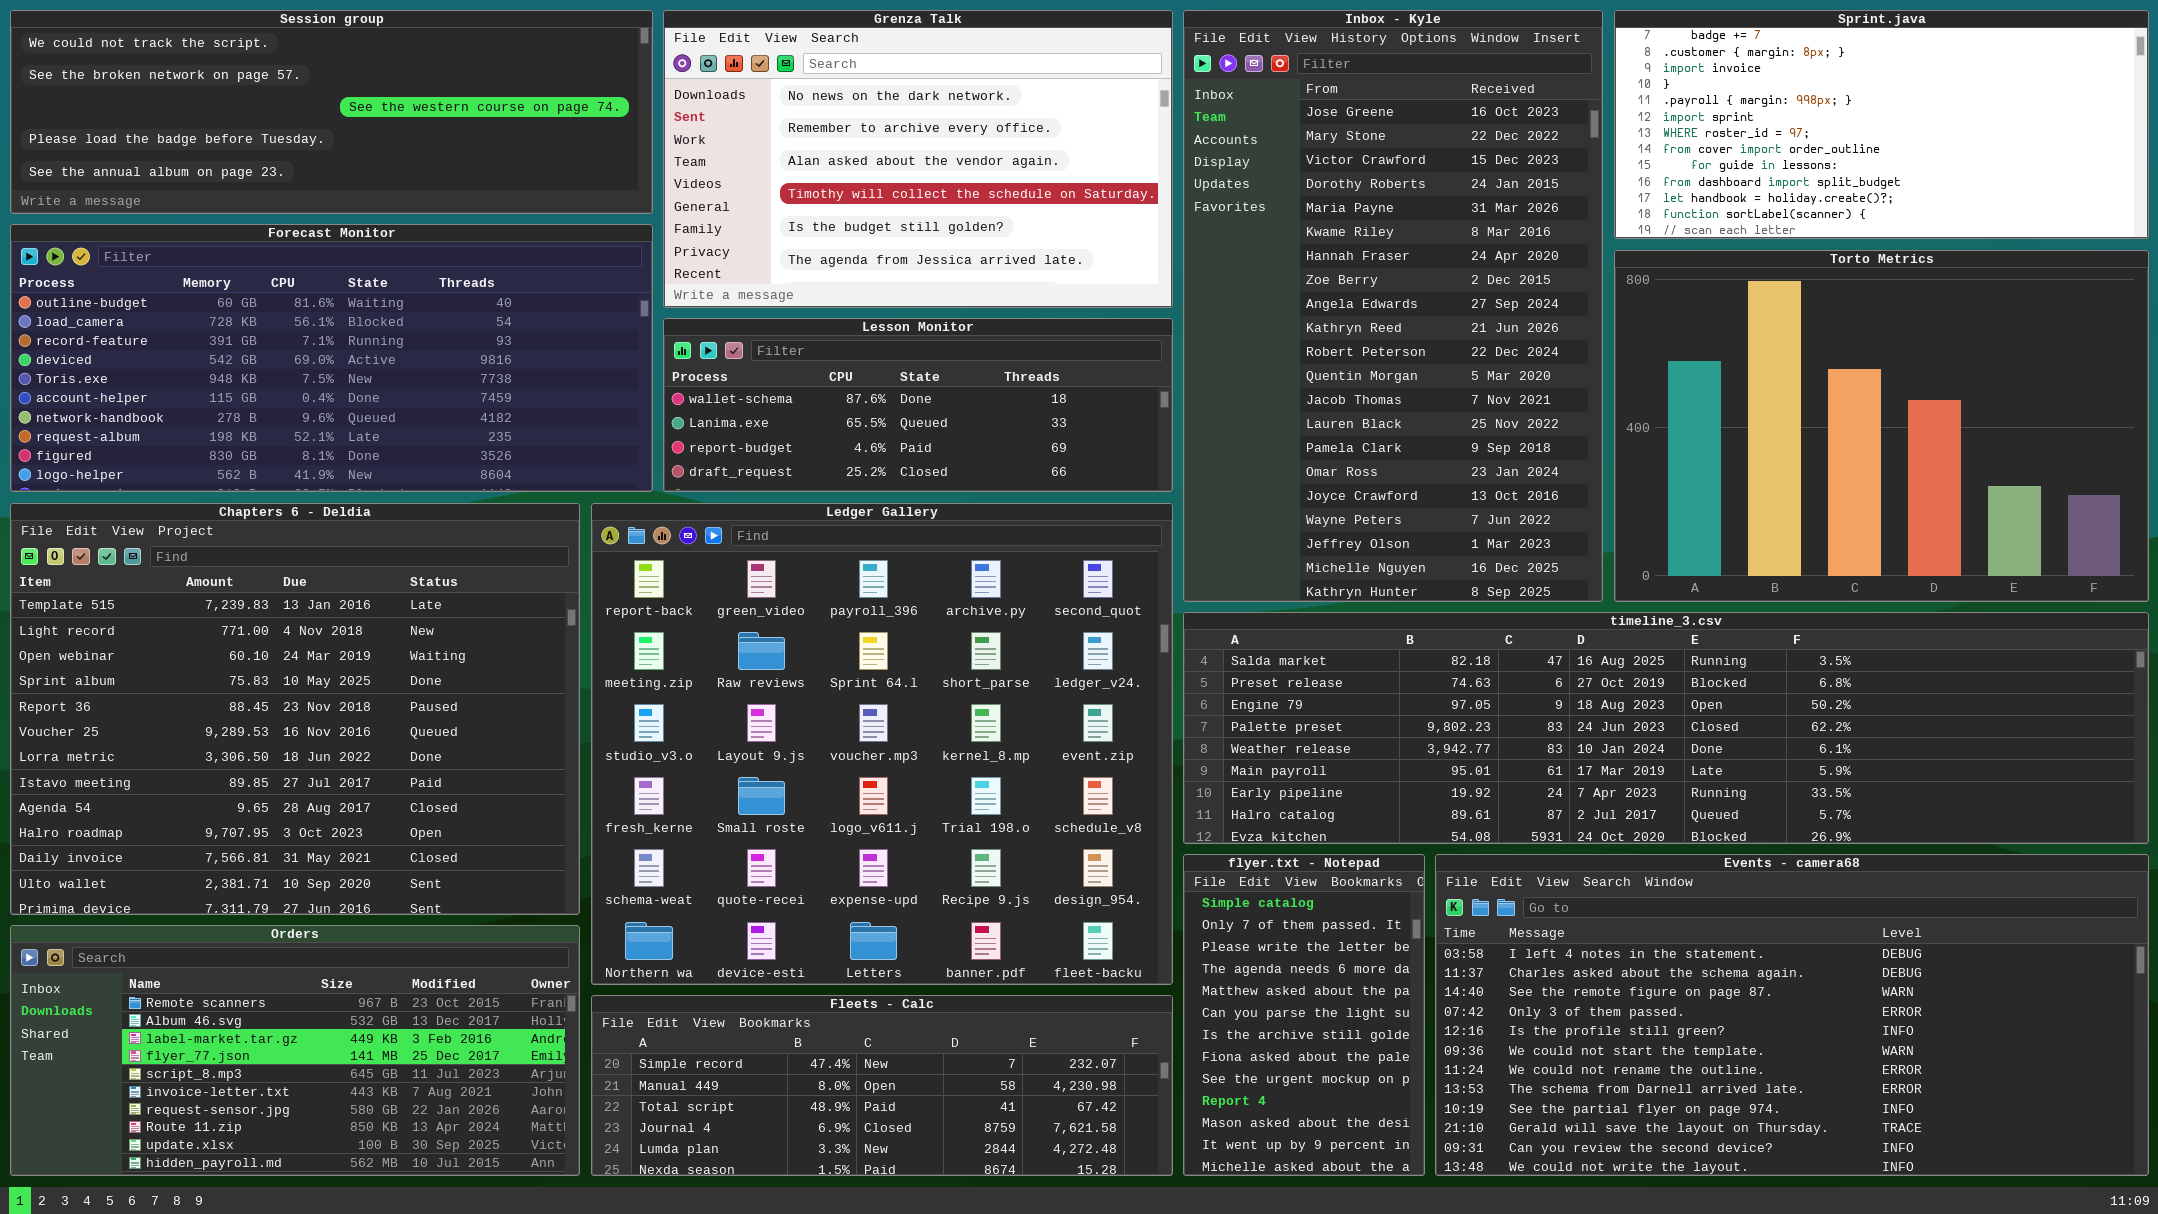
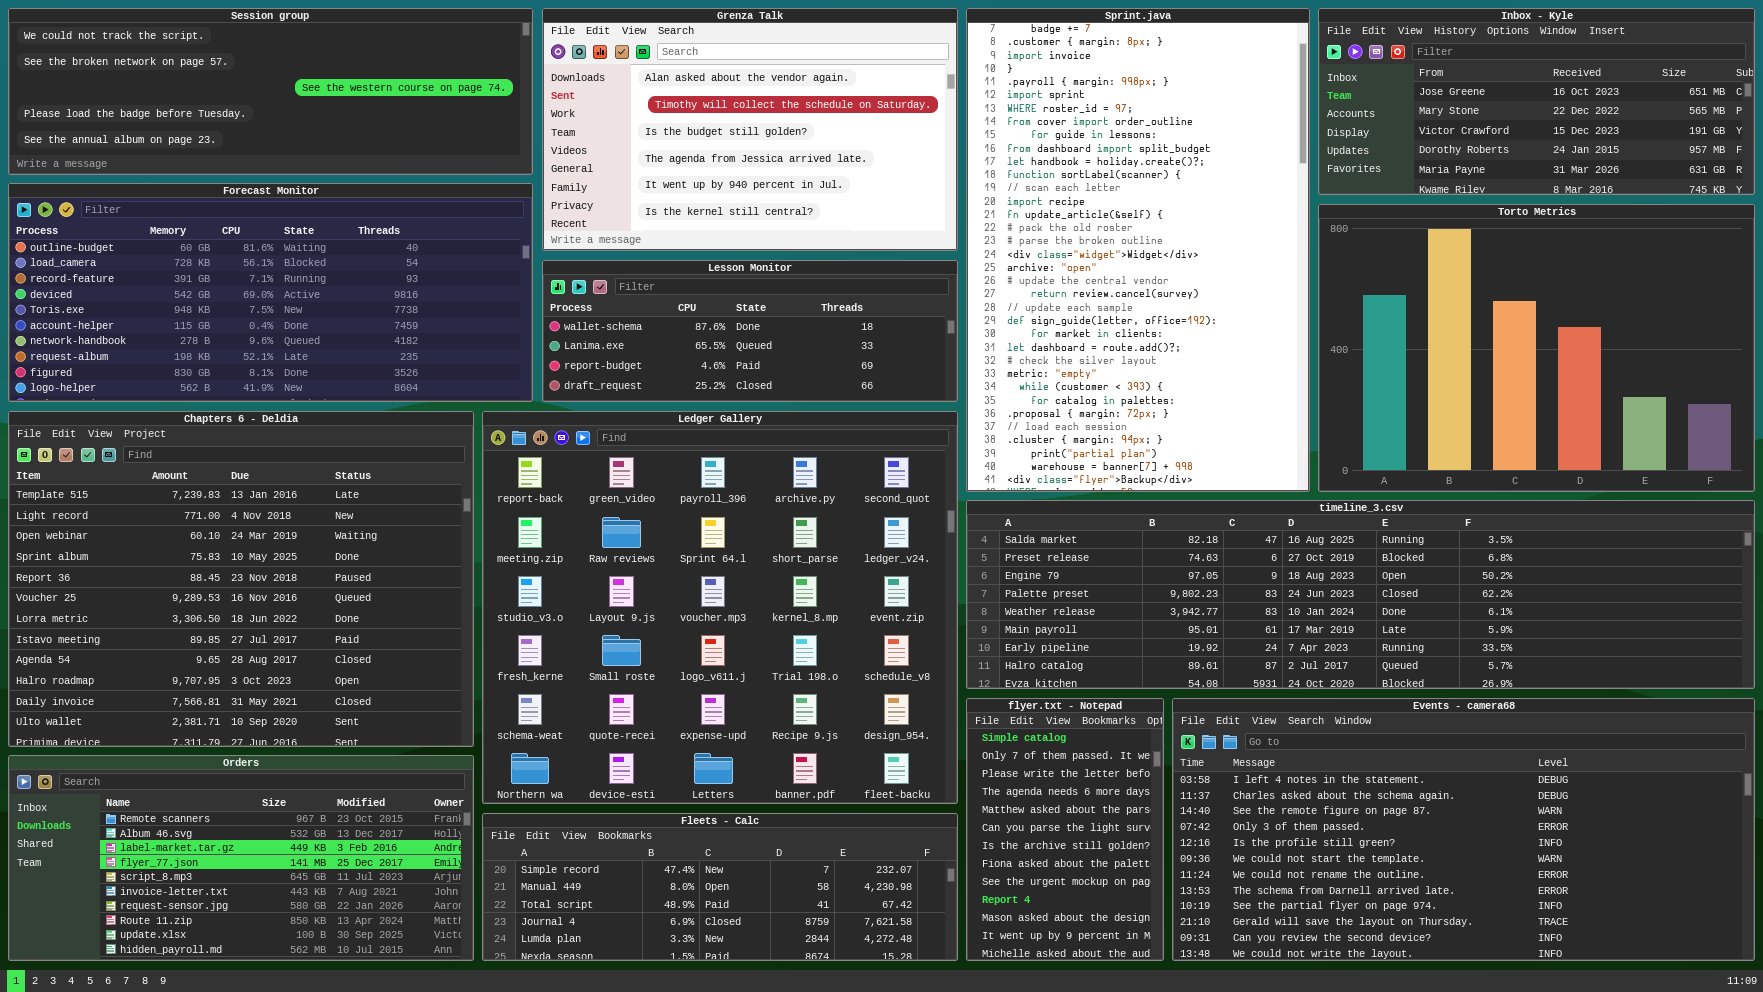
Grenza Talk: [663,10,1173,308] -> [542,8,958,251], scrolled down 2 rows
Inbox - Kyle: [1183,10,1603,602] -> [1318,8,1755,195], moved, resized
Sprint.java: [1614,10,2149,239] -> [966,8,1310,492], moved, resized

